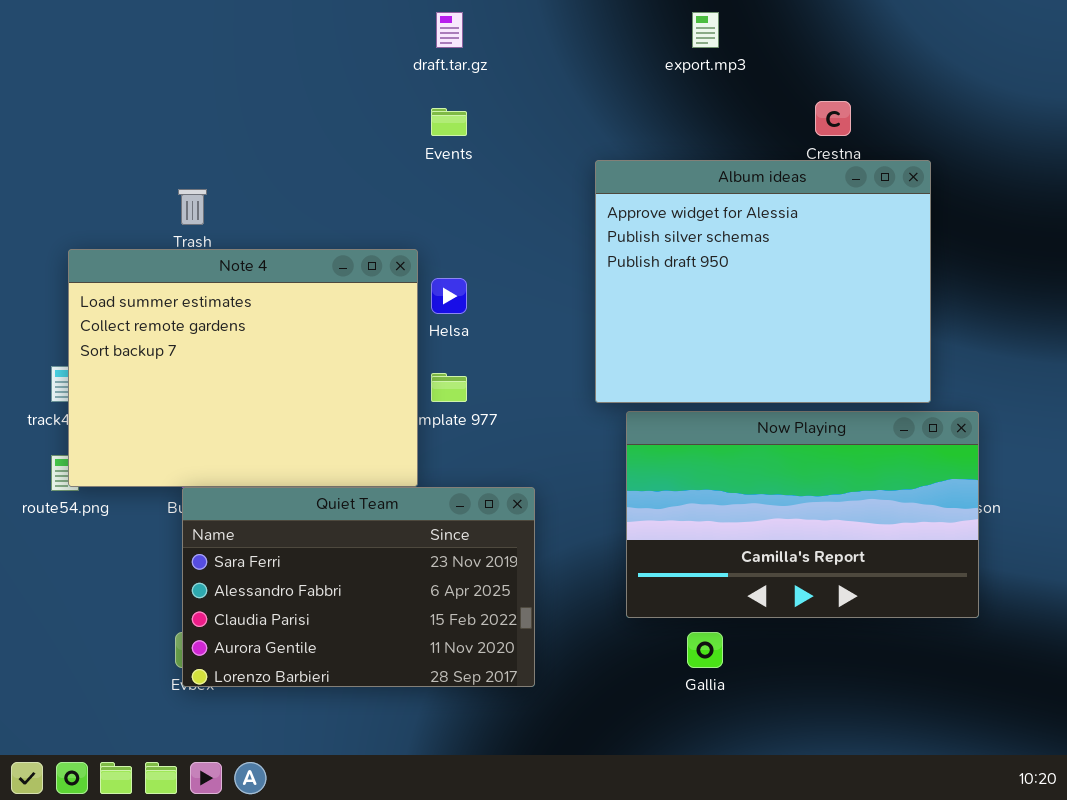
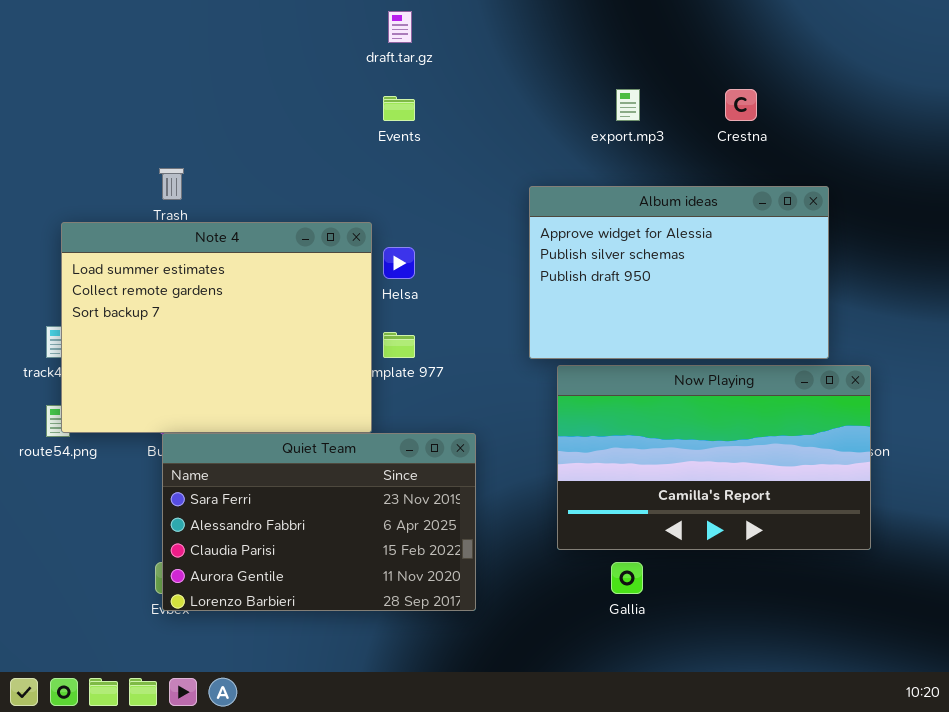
export.mp3: [692,12,719,48] -> [616,89,640,121], moved
Album ideas: [595,160,931,403] -> [529,186,829,359], resized

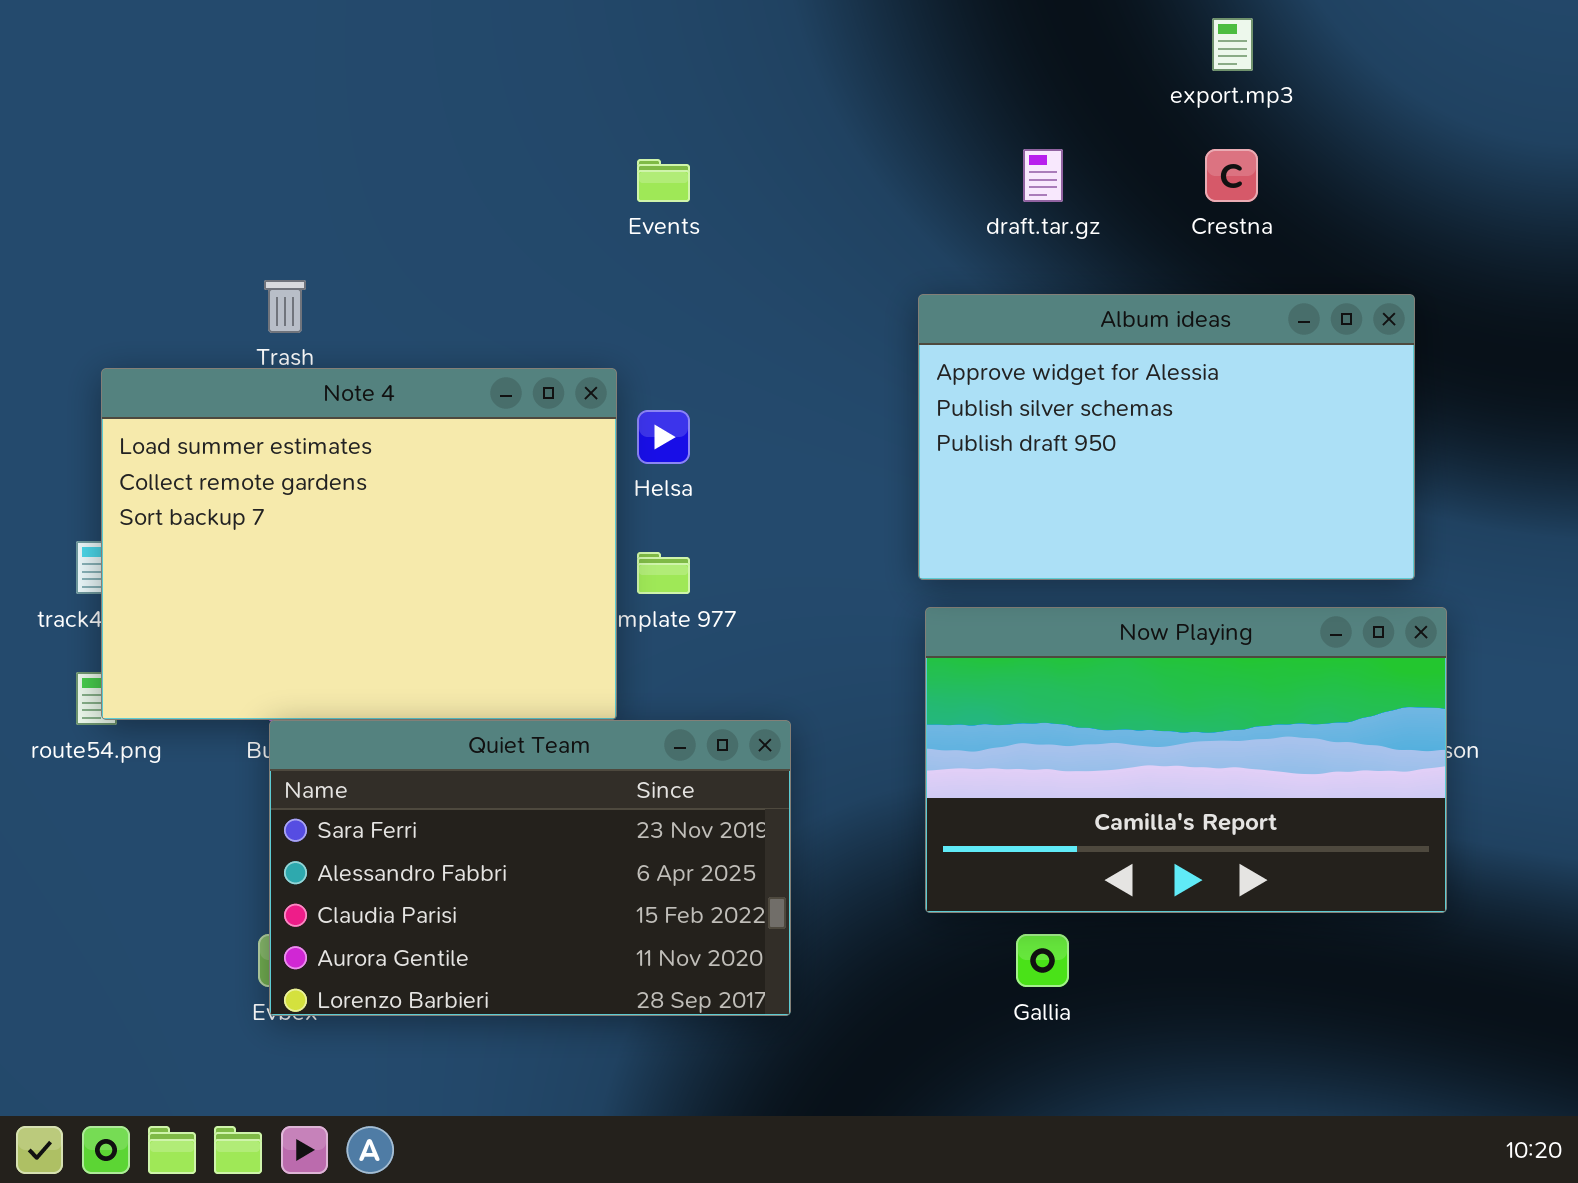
draft.tar.gz: [388,11,412,43] -> [1023,149,1063,202], moved
export.mp3: [616,89,640,121] -> [1212,18,1253,71], moved
Album ideas: [529,186,829,359] -> [918,294,1415,580], moved

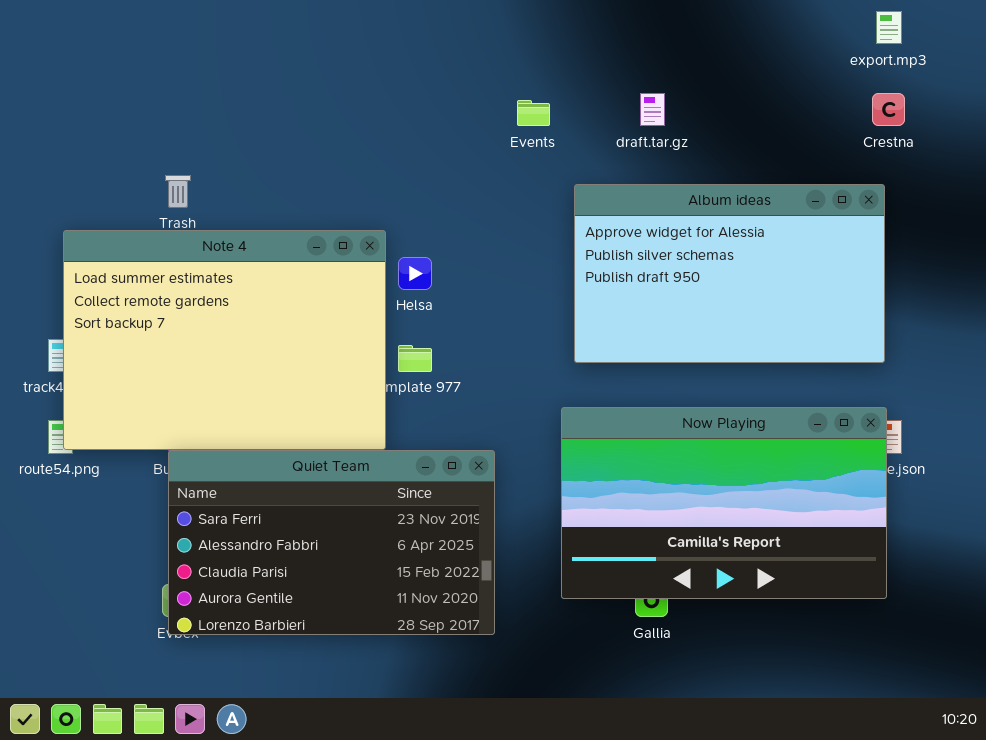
export.mp3: [1212,18,1253,71] -> [876,11,902,44], moved
Crestna: [1205,149,1258,202] -> [872,93,905,126], moved
Events: [637,159,690,202] -> [517,100,550,126], moved
Now Playing: [925,607,1447,913] -> [561,407,887,599], moved

